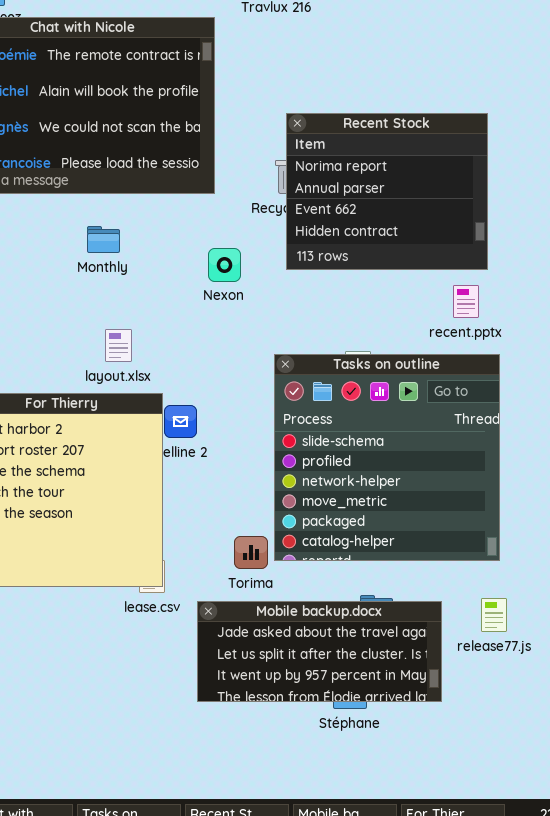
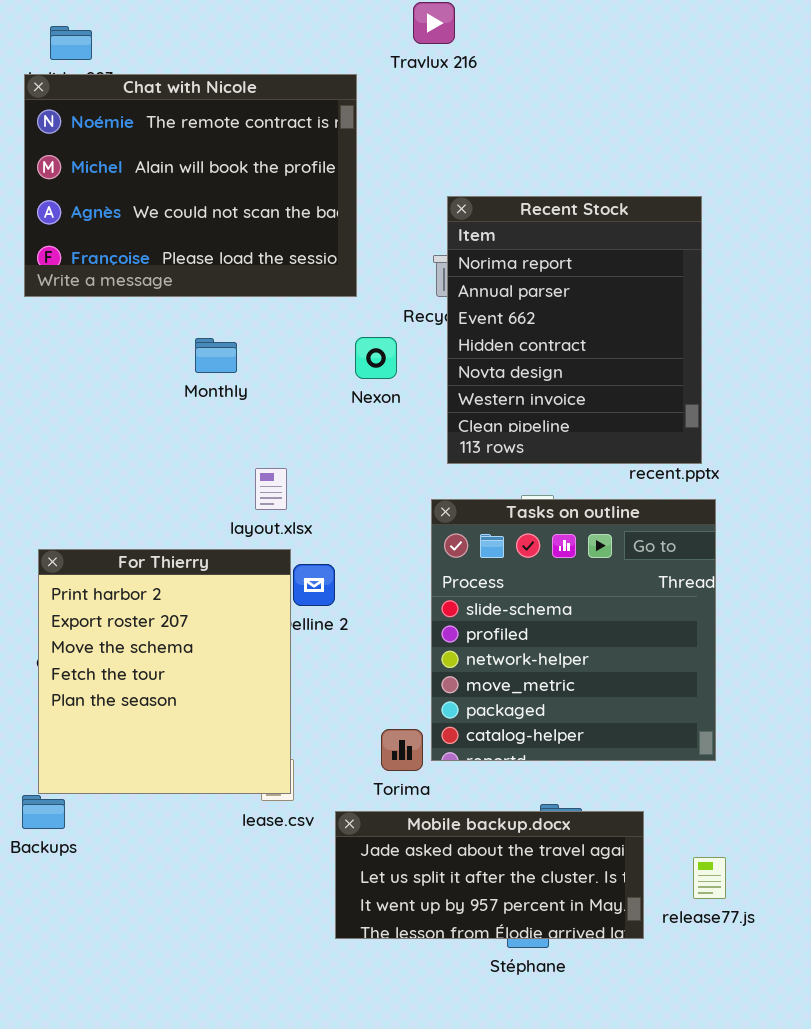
Recent Stock: [286,113,488,270] -> [447,196,702,464], resized
Nexon: [208,248,241,282] -> [355,337,397,379], moved
layout.xlsx: [105,329,132,362] -> [255,468,287,510], moved
release77.js: [481,598,507,632] -> [693,857,726,899], moved

